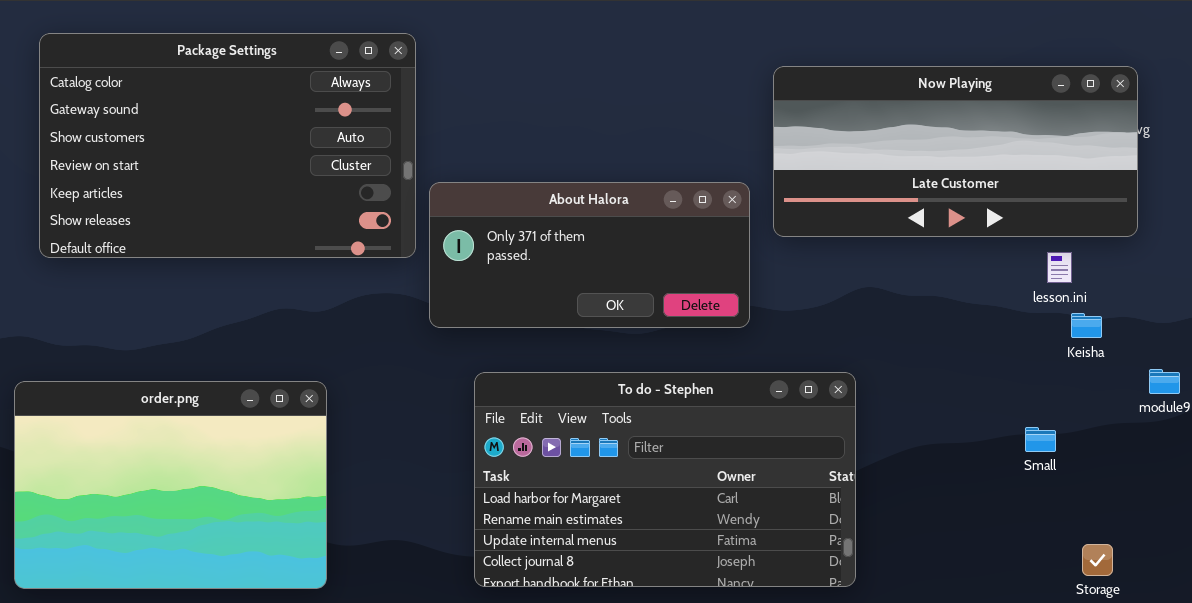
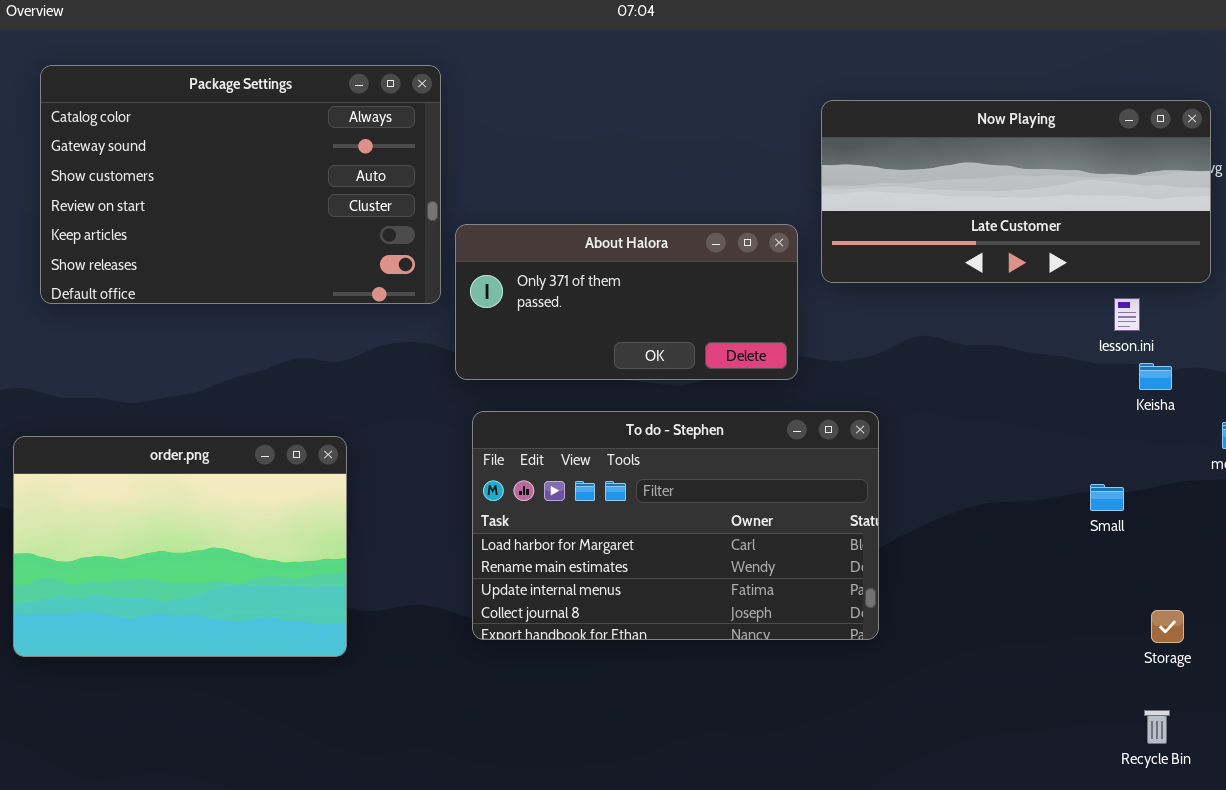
To do - Stephen: [474,372,856,587] -> [472,411,879,640], moved

